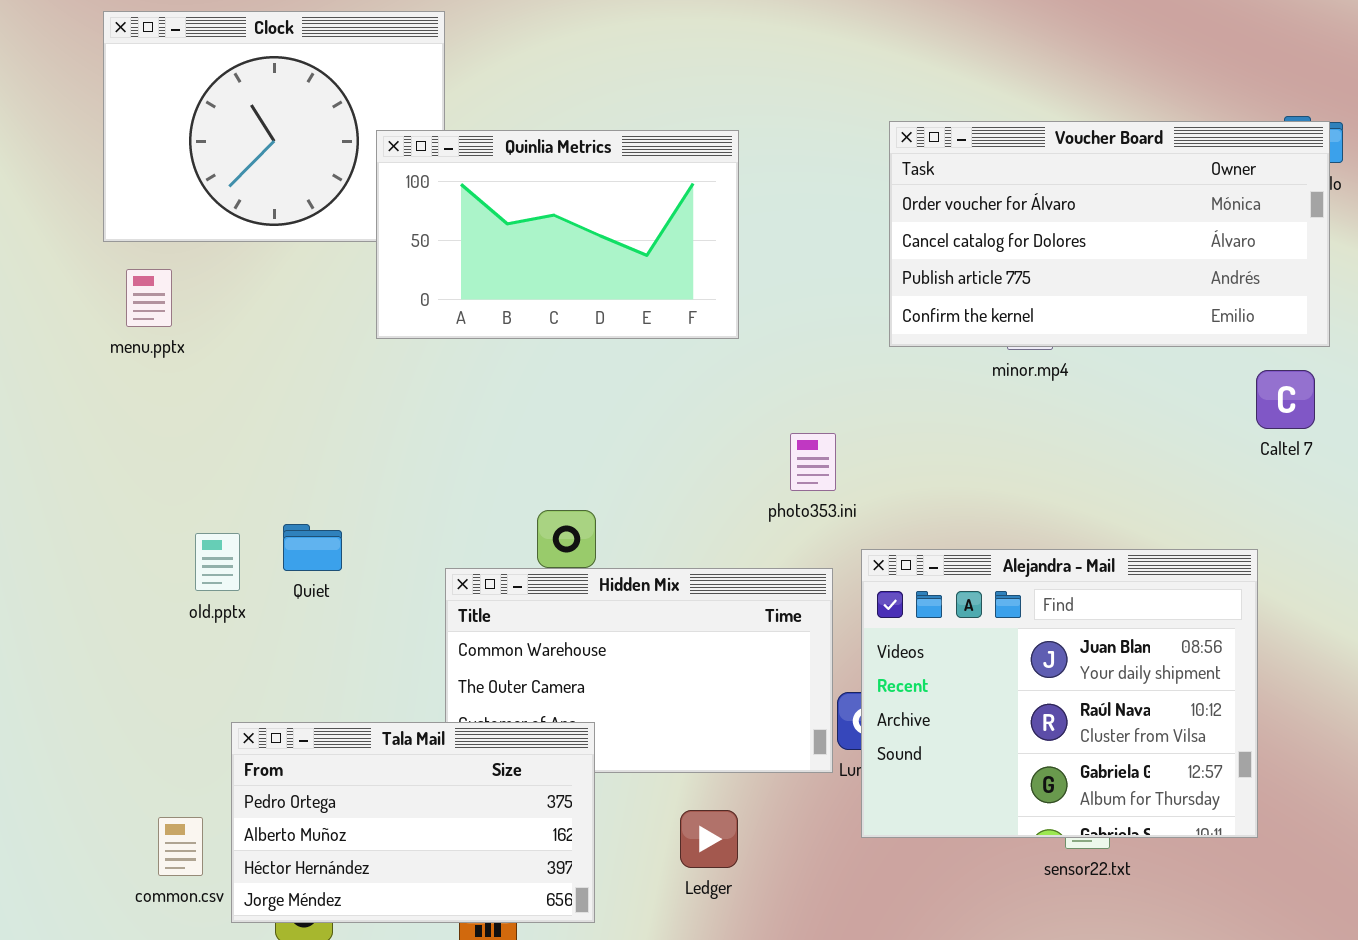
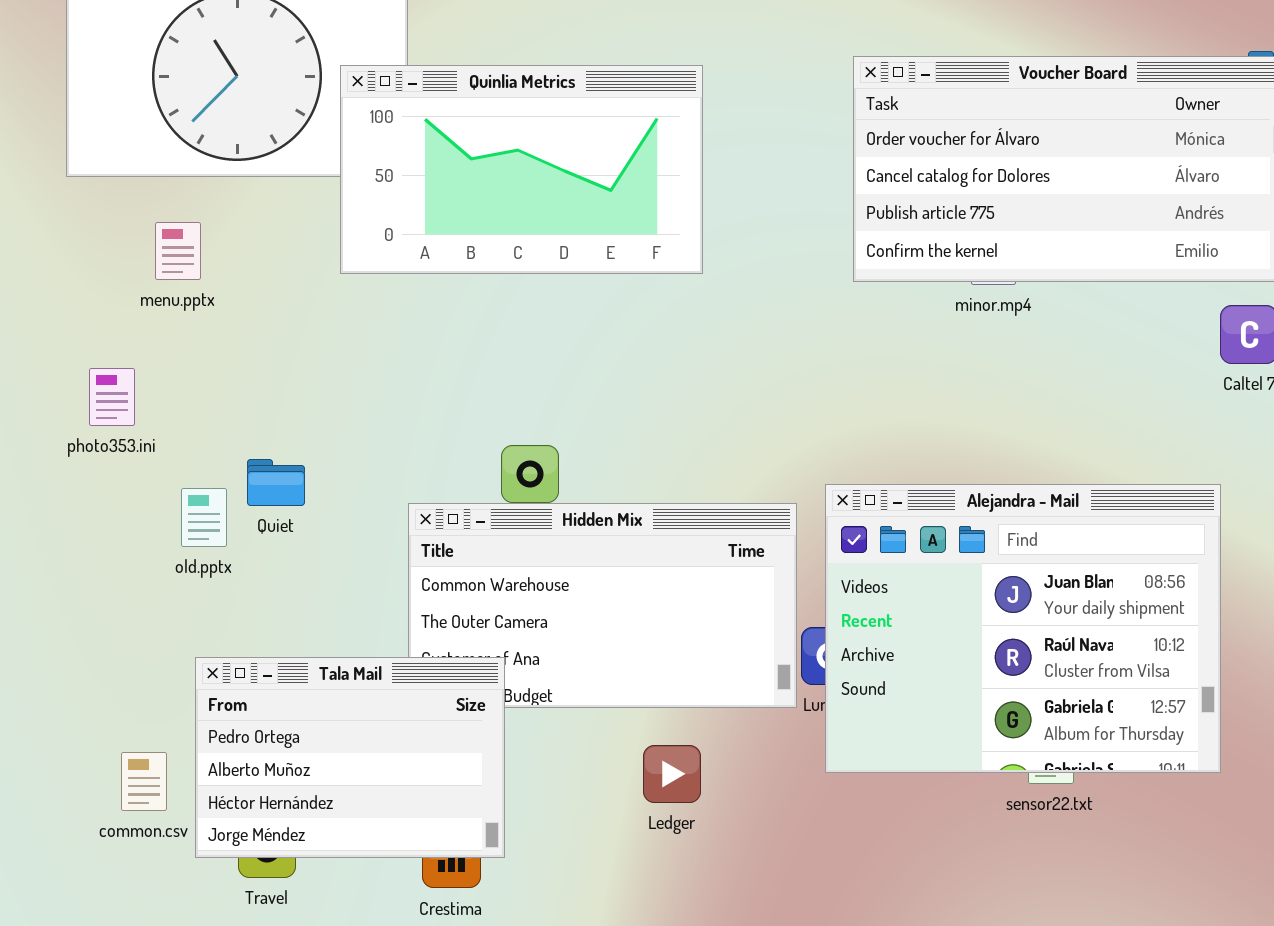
menu.pptx: [126,269,172,327] -> [155,222,201,280], moved
photo353.ini: [790,433,836,491] -> [89,368,135,426], moved
old.pptx: [195,533,240,591] -> [181,488,227,547], moved
Tala Mail: [231,722,595,923] -> [195,657,505,858], resized

